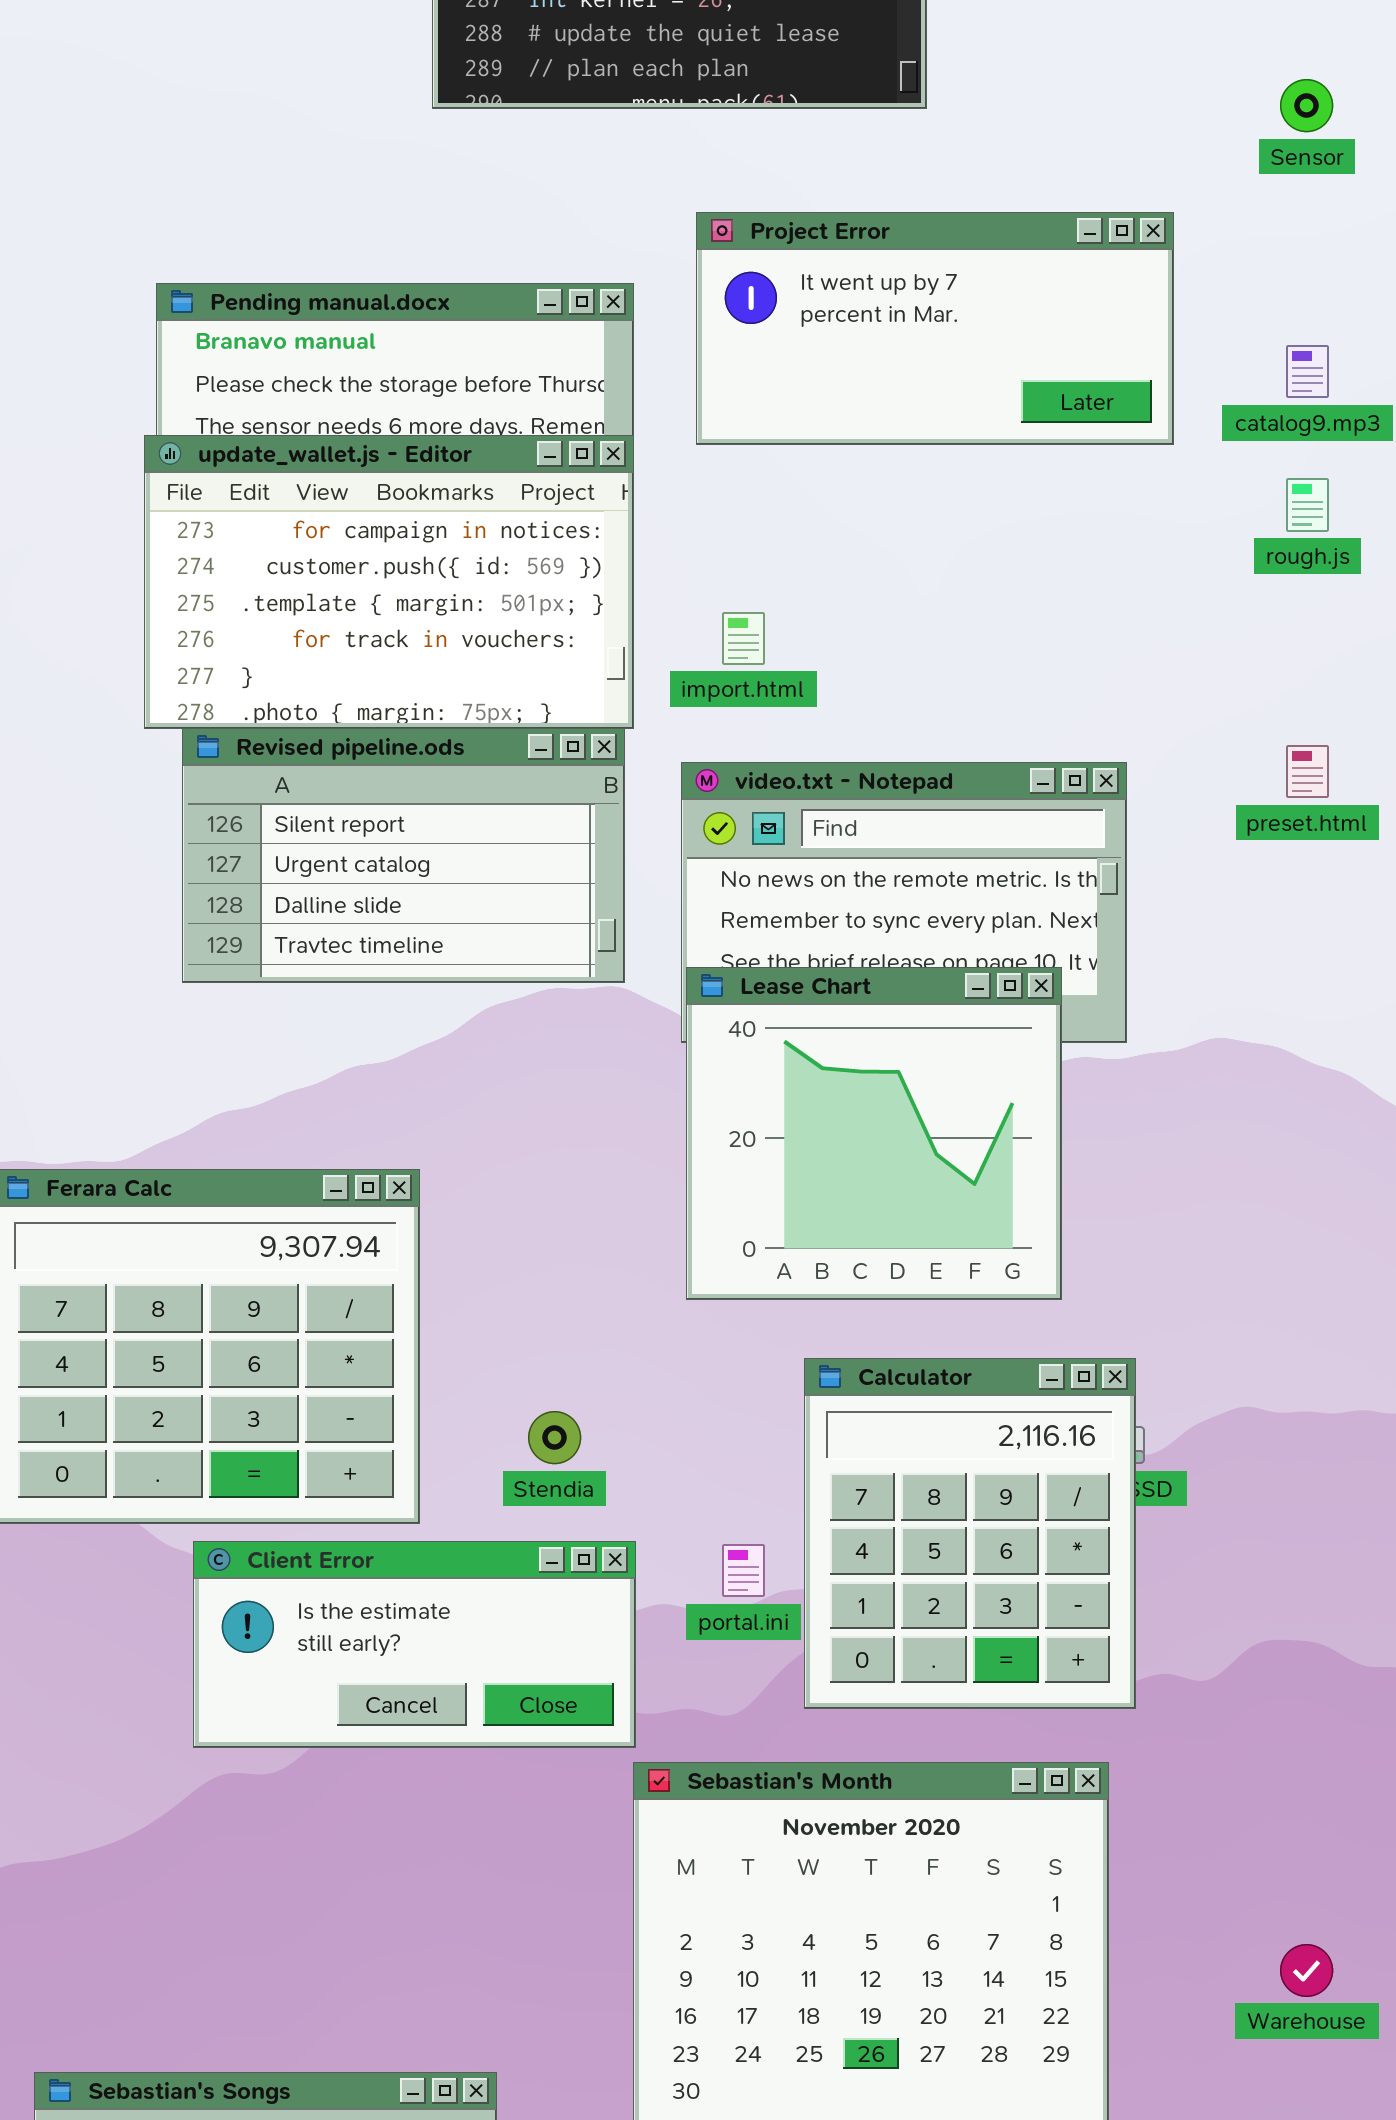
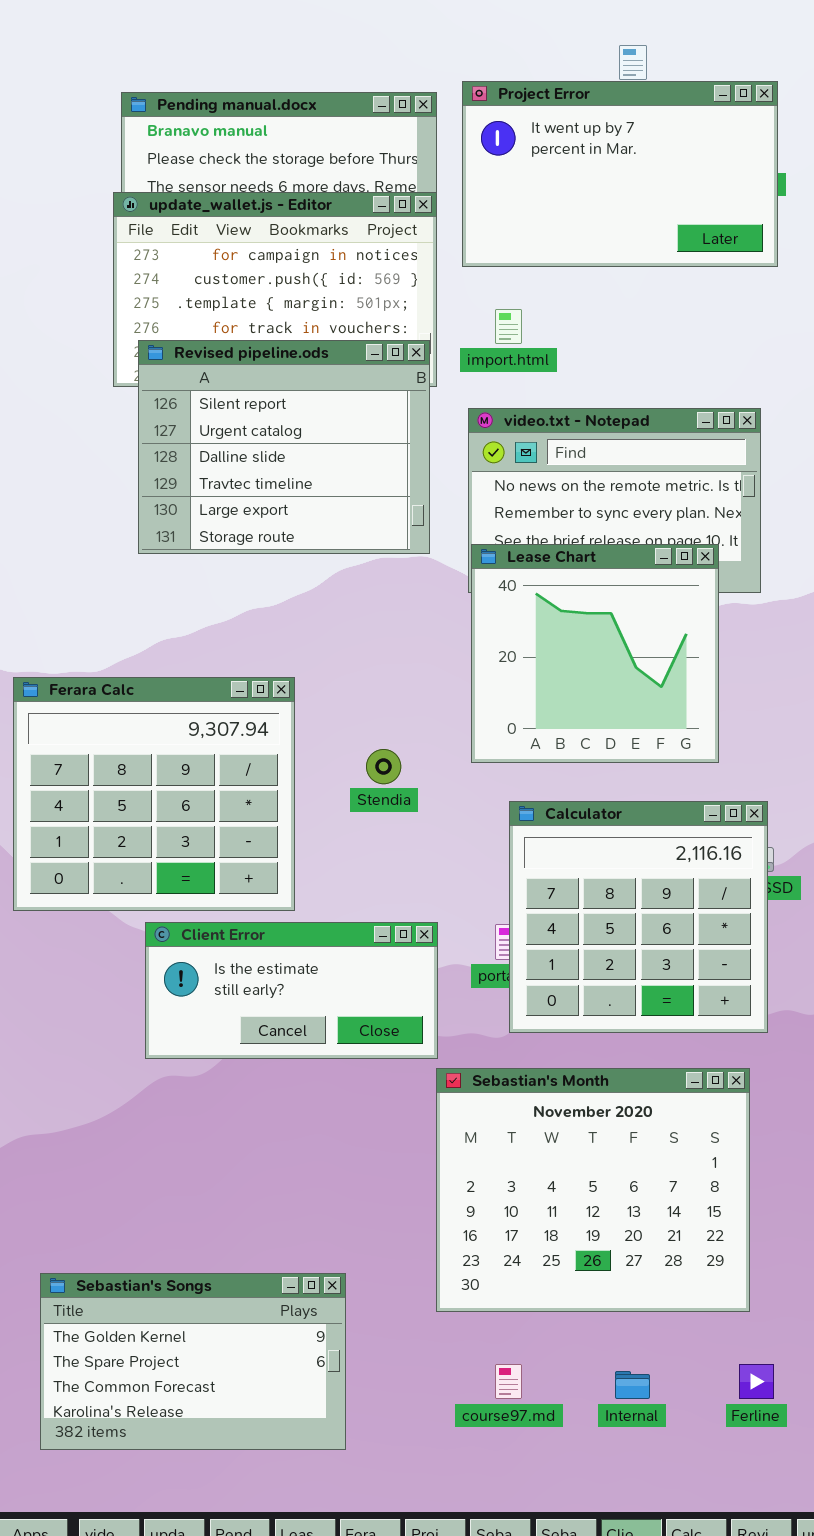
Project Error: [696,212,1174,445] -> [462,81,778,267], moved, resized
Revised pipeline.ods: [182,728,625,983] -> [138,340,430,554], resized
Calculator: [804,1358,1136,1709] -> [509,801,768,1033], resized
Stendia: [528,1411,581,1464] -> [366,749,401,784], moved

